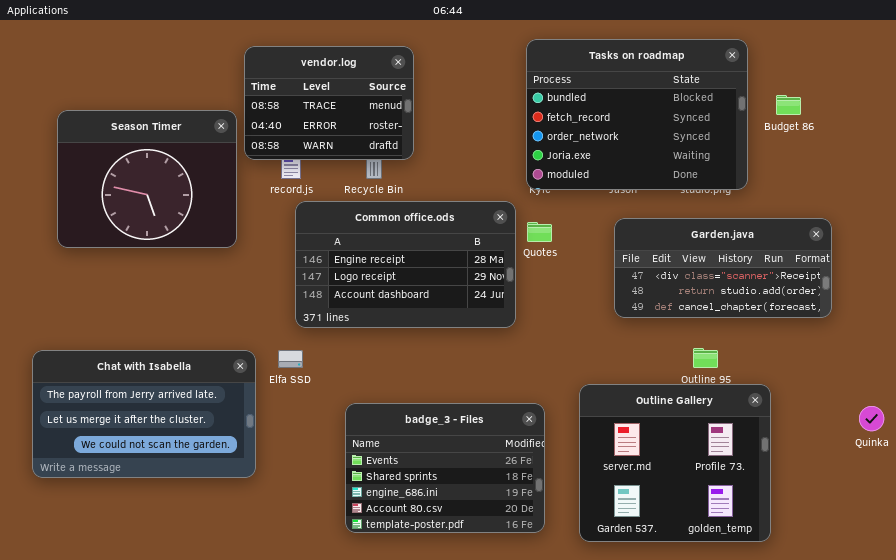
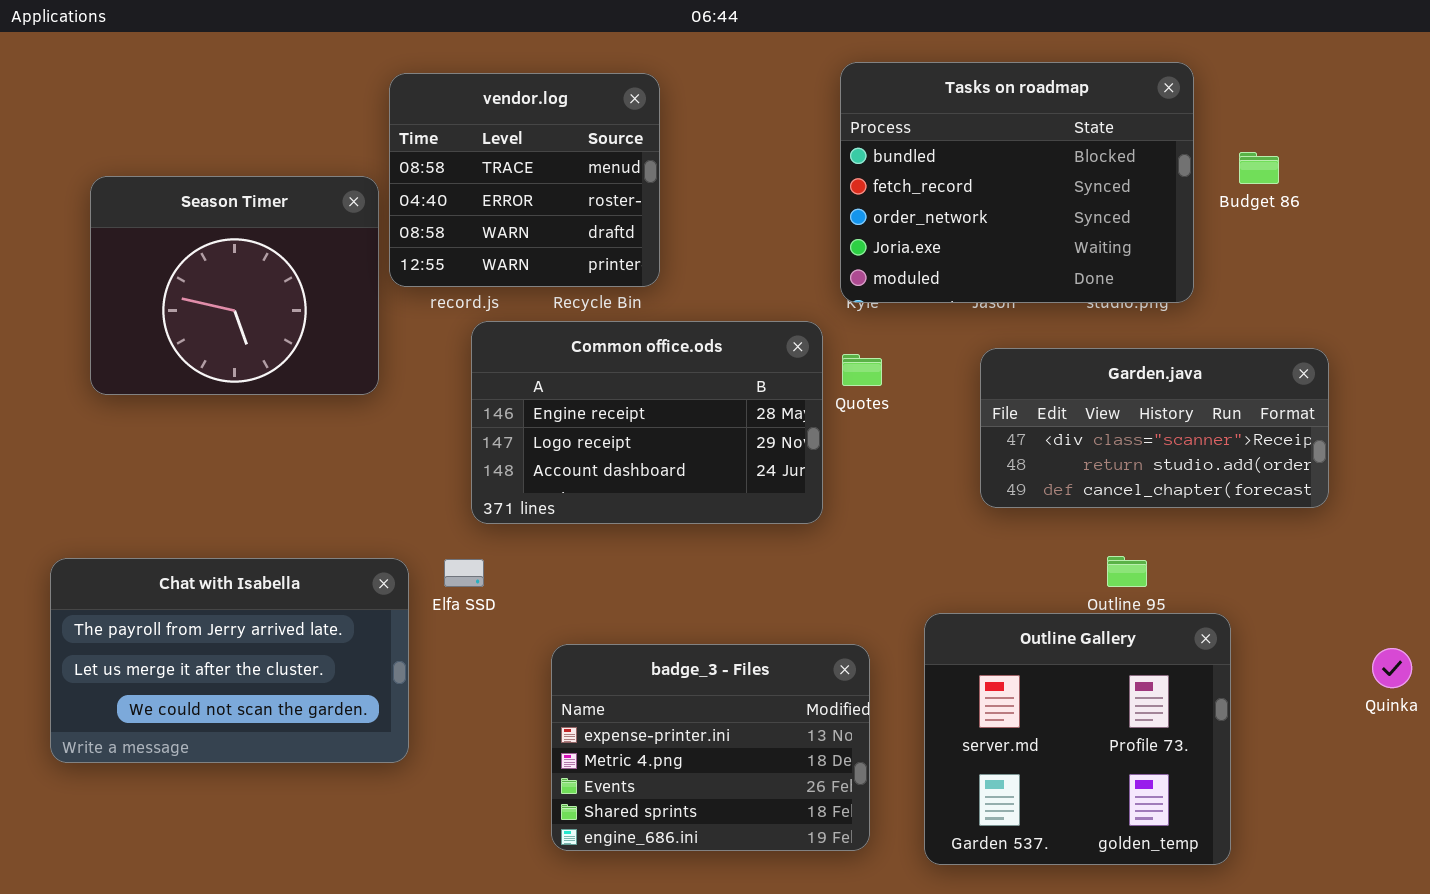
vendor.log: [244,46,414,160] -> [389,73,660,287], resized
badge_3 - Files: [345,403,545,533] -> [551,644,870,851], scrolled up 2 rows

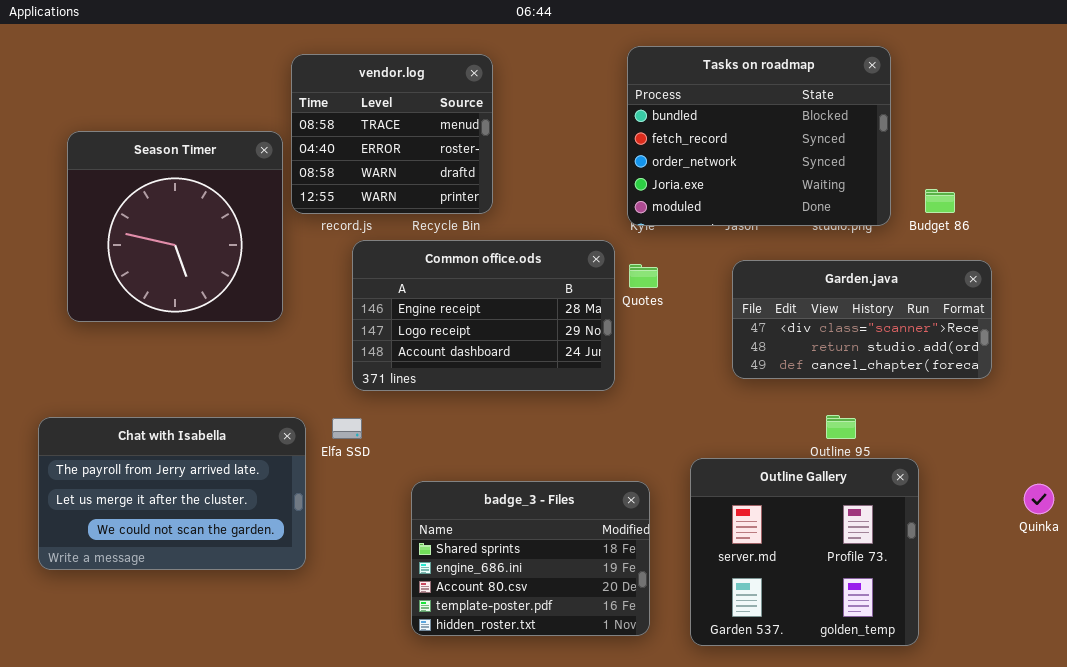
Budget 86: [1239,152,1279,184] -> [925,189,955,213], moved
Season Timer: [90,176,379,395] -> [67,131,283,322], resized
badge_3 - Files: [551,644,870,851] -> [411,481,650,636], scrolled down 3 rows

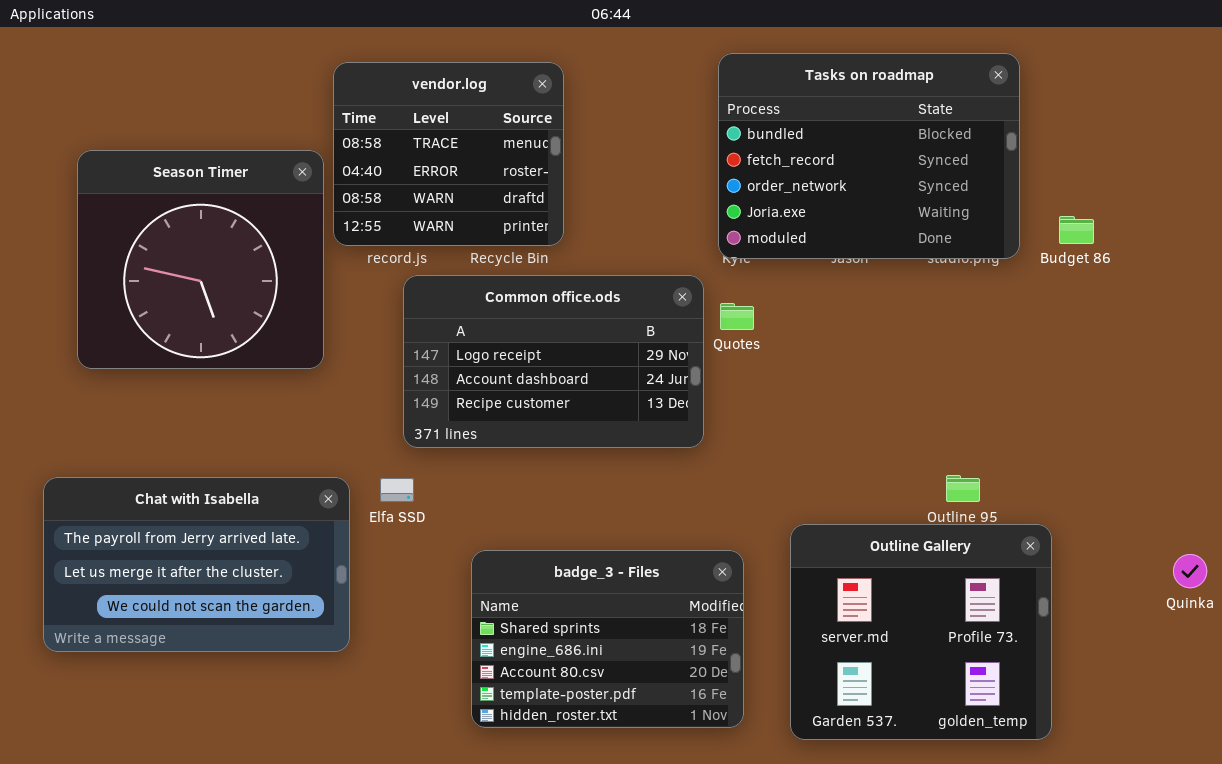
Common office.ods: [352,240,615,391] -> [403,275,704,448], scrolled down 1 row
Garden.java: [732,260,992,379] -> none, closed

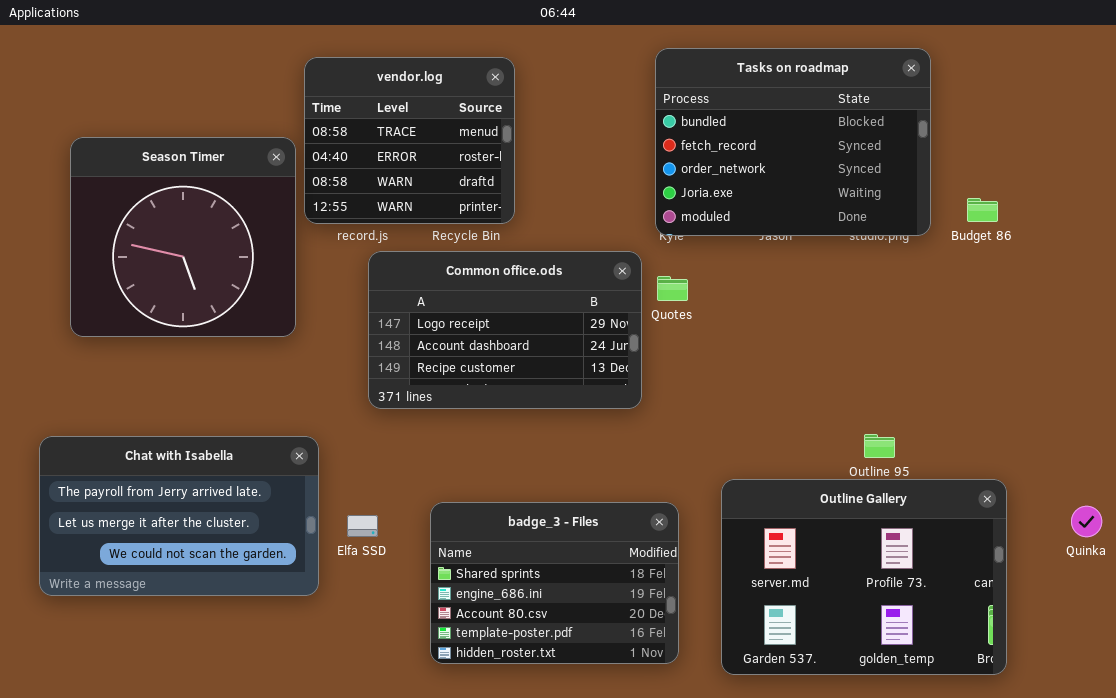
Elfa SSD: [380,478,414,502] -> [347,515,378,537], moved
Outline Gallery: [790,524,1052,740] -> [721,479,1007,675], resized

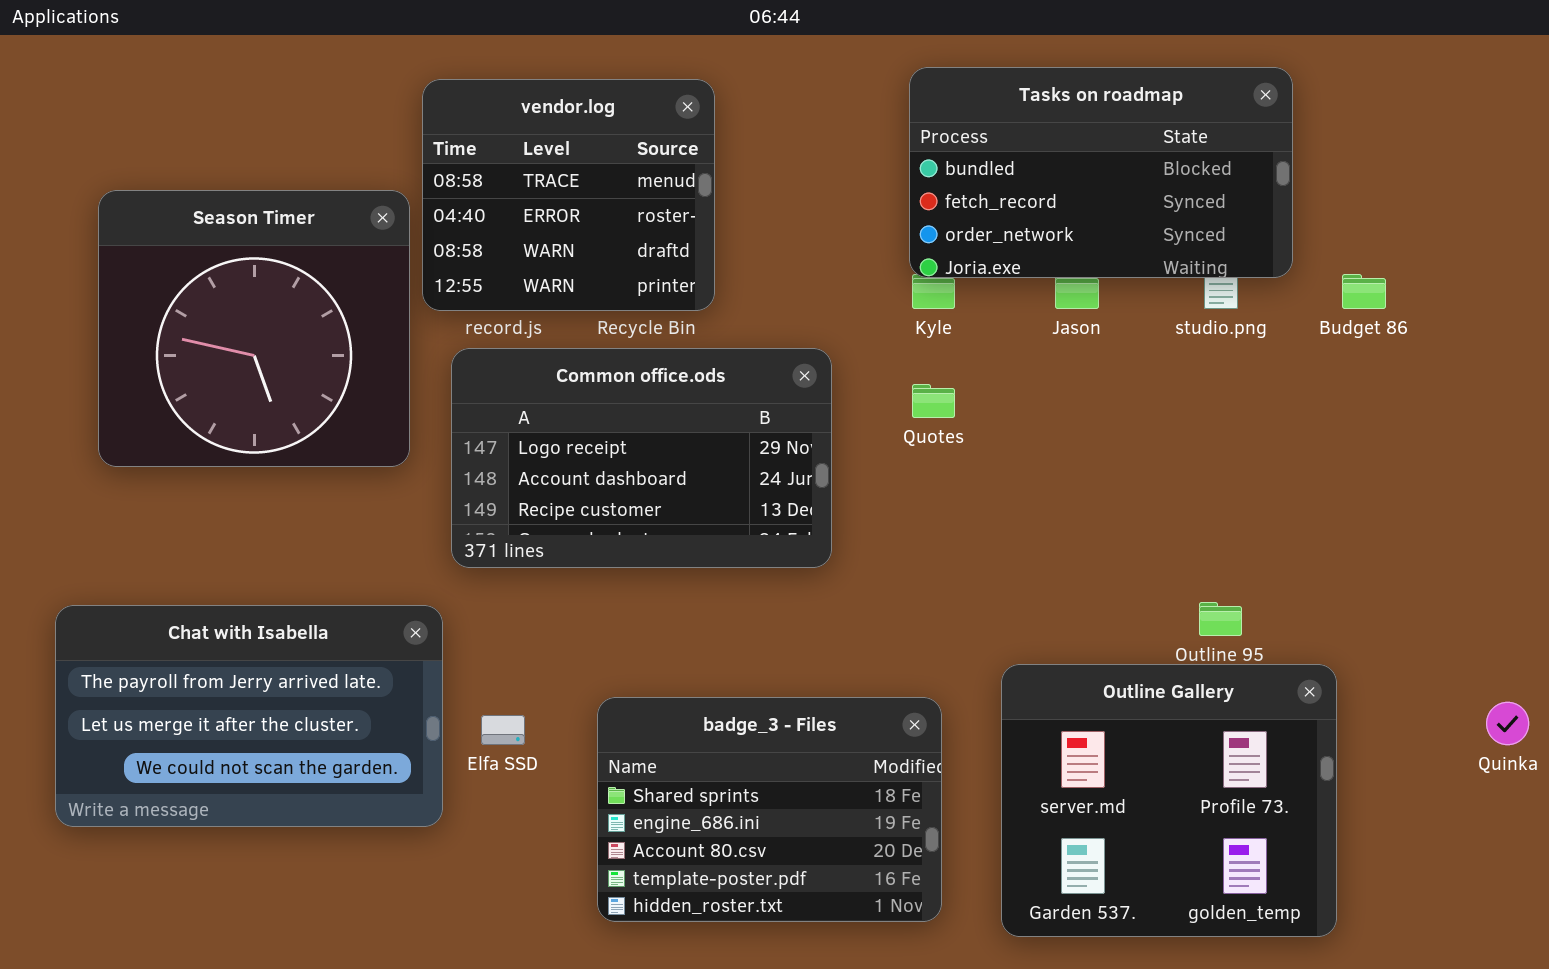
Tasks on roadmap: [655,48,931,236] -> [909,67,1293,278], resized
Common office.ods: [368,251,642,409] -> [451,348,832,568], moved
Outline Gallery: [721,479,1007,675] -> [1001,664,1337,937], resized

